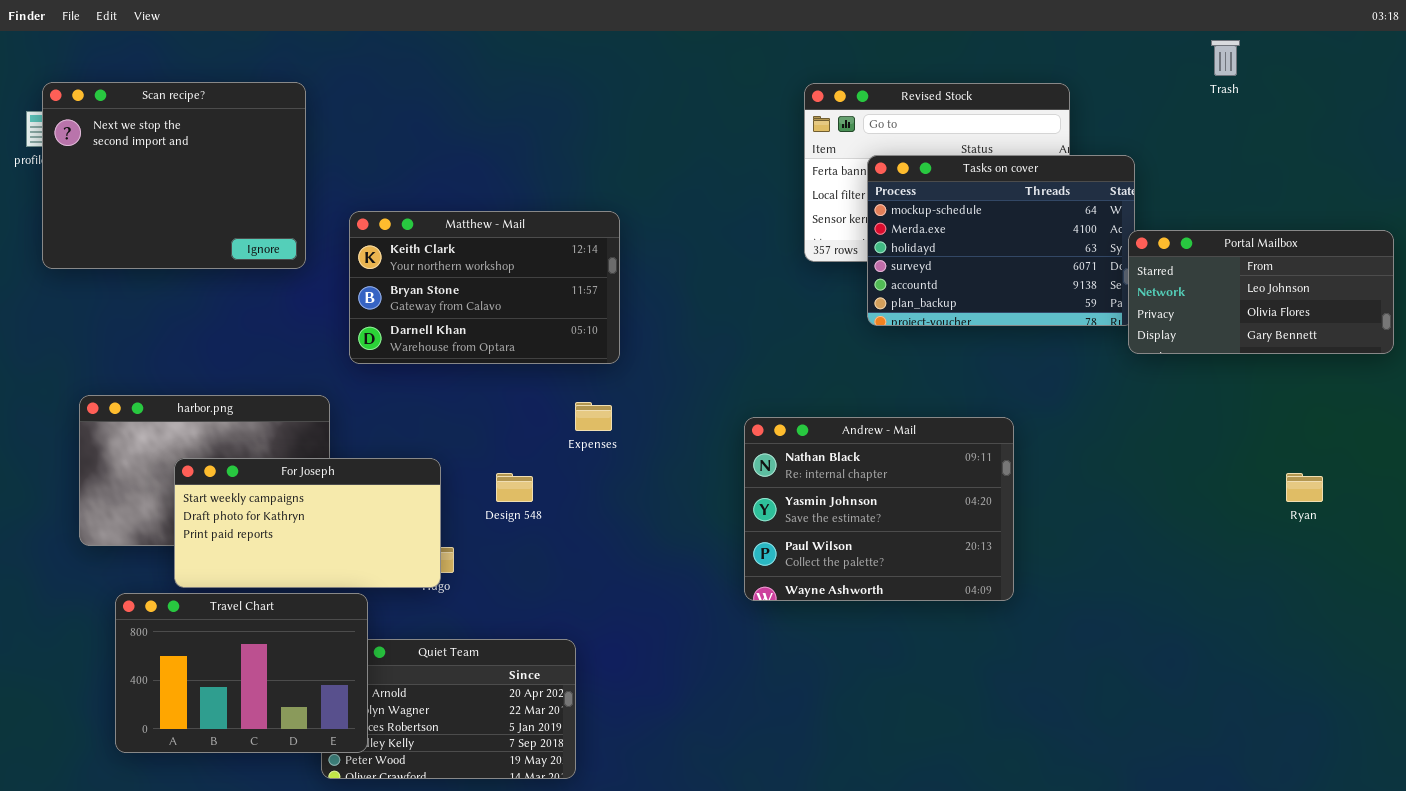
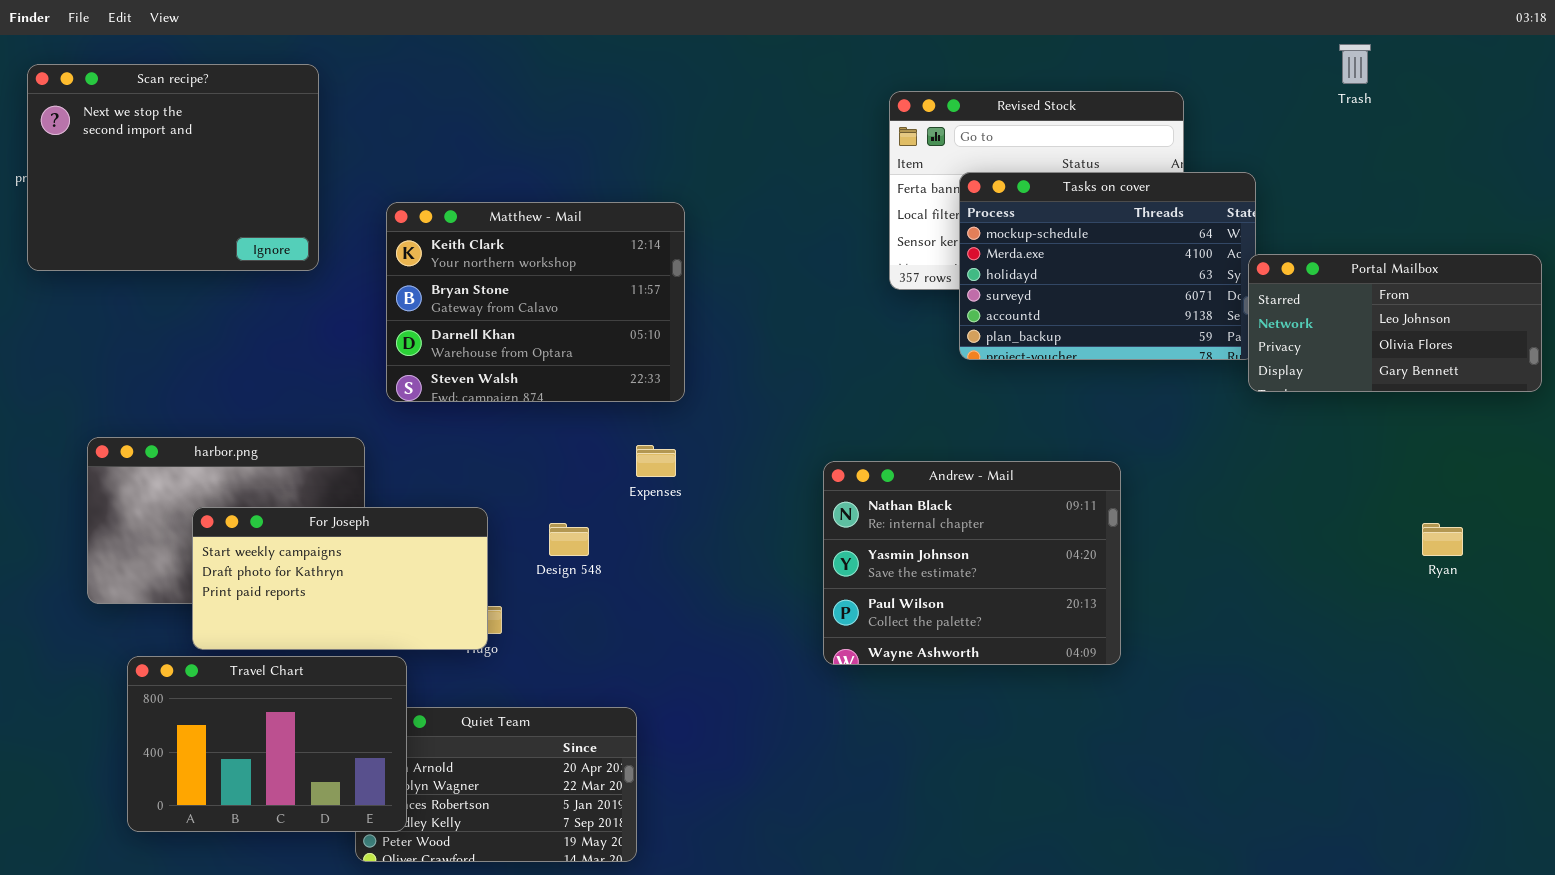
Scan recipe?: [42,82,306,269] -> [27,64,319,271], moved
Matthew - Mail: [349,211,620,364] -> [386,202,685,402], resized

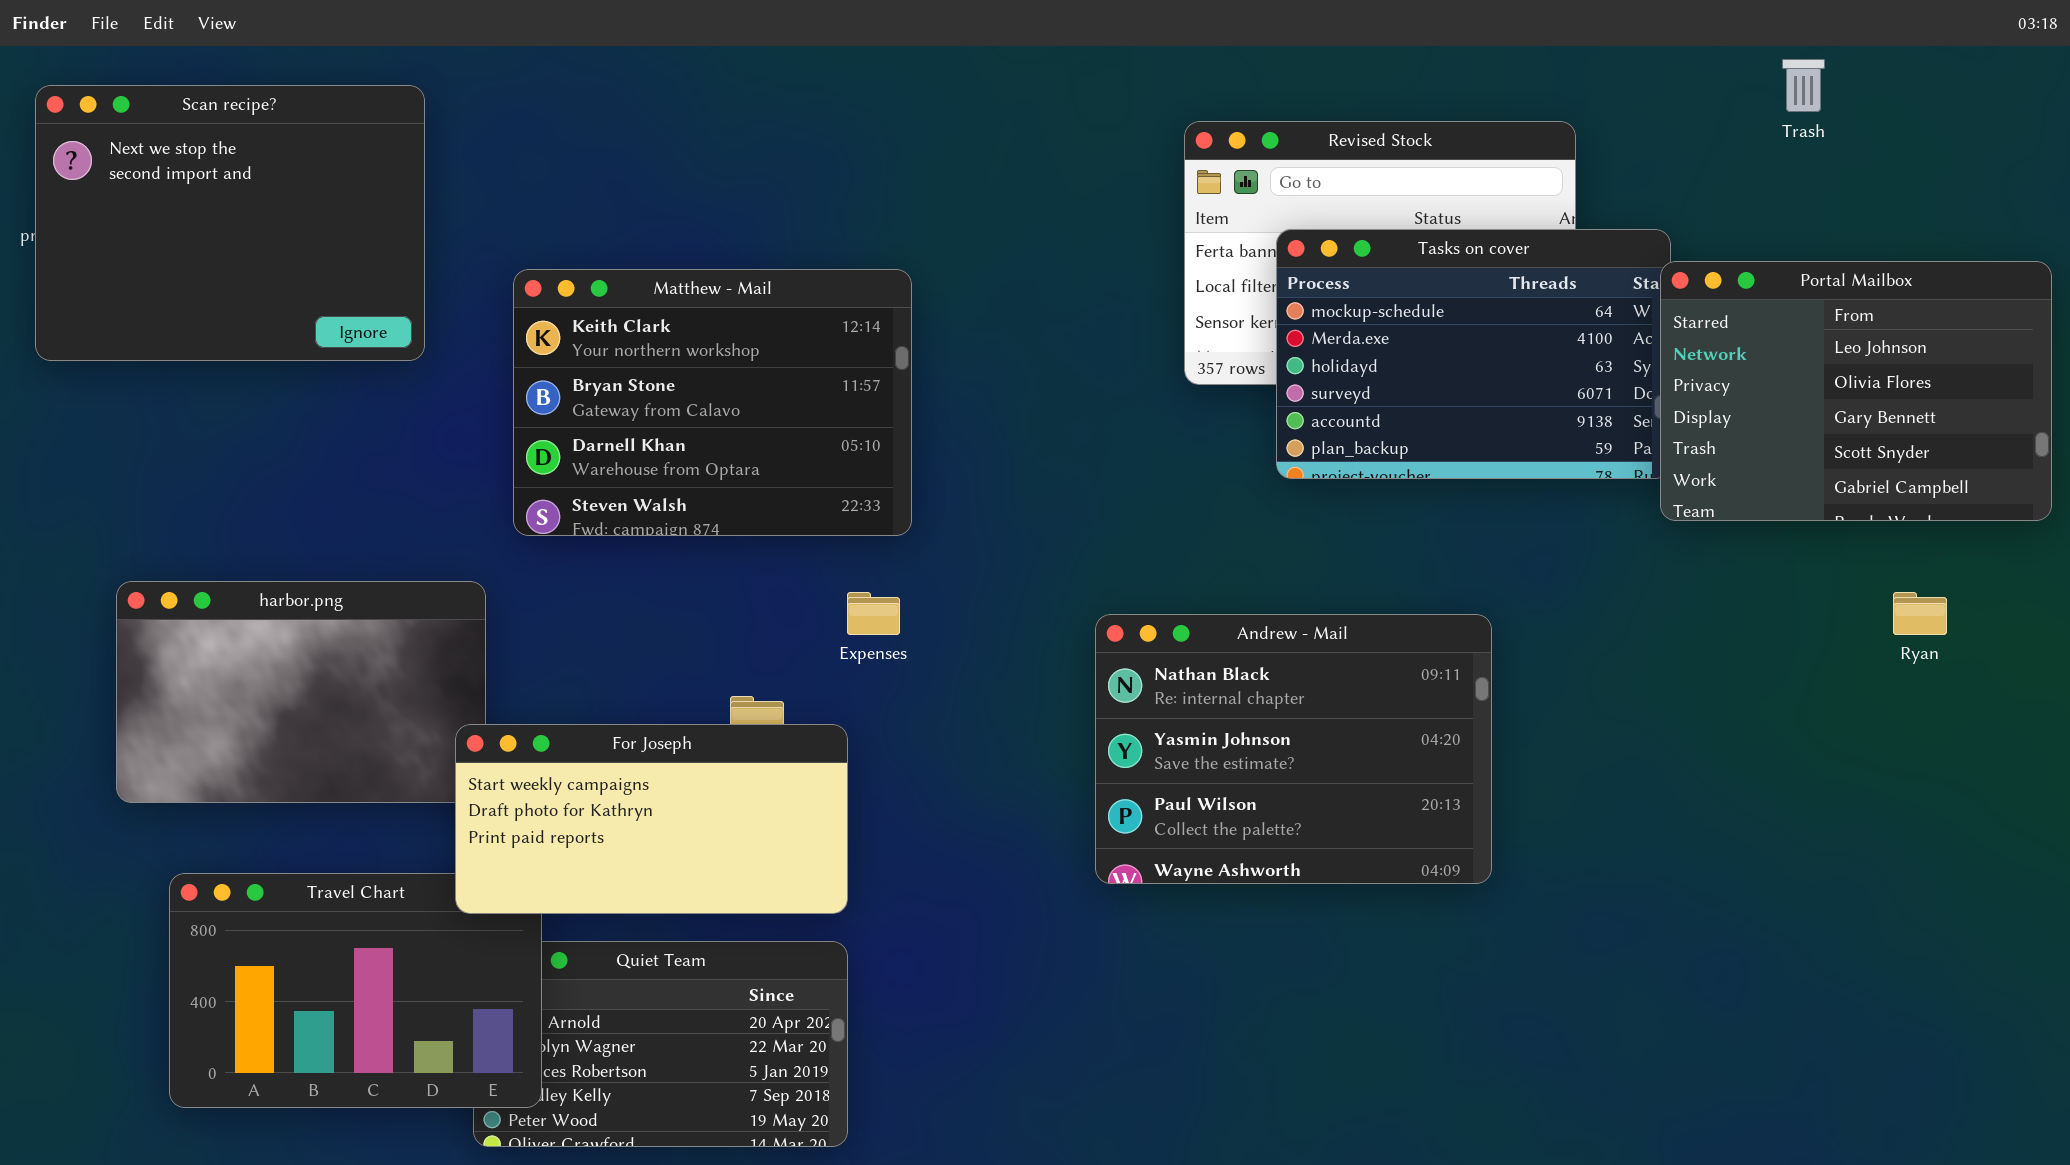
Portal Mailbox: [1248,254,1542,392] -> [1660,261,2052,521], resized
For Joseph: [192,507,488,650] -> [455,724,848,914], moved
Ryan: [1422,523,1463,556] -> [1893,592,1947,635], moved

